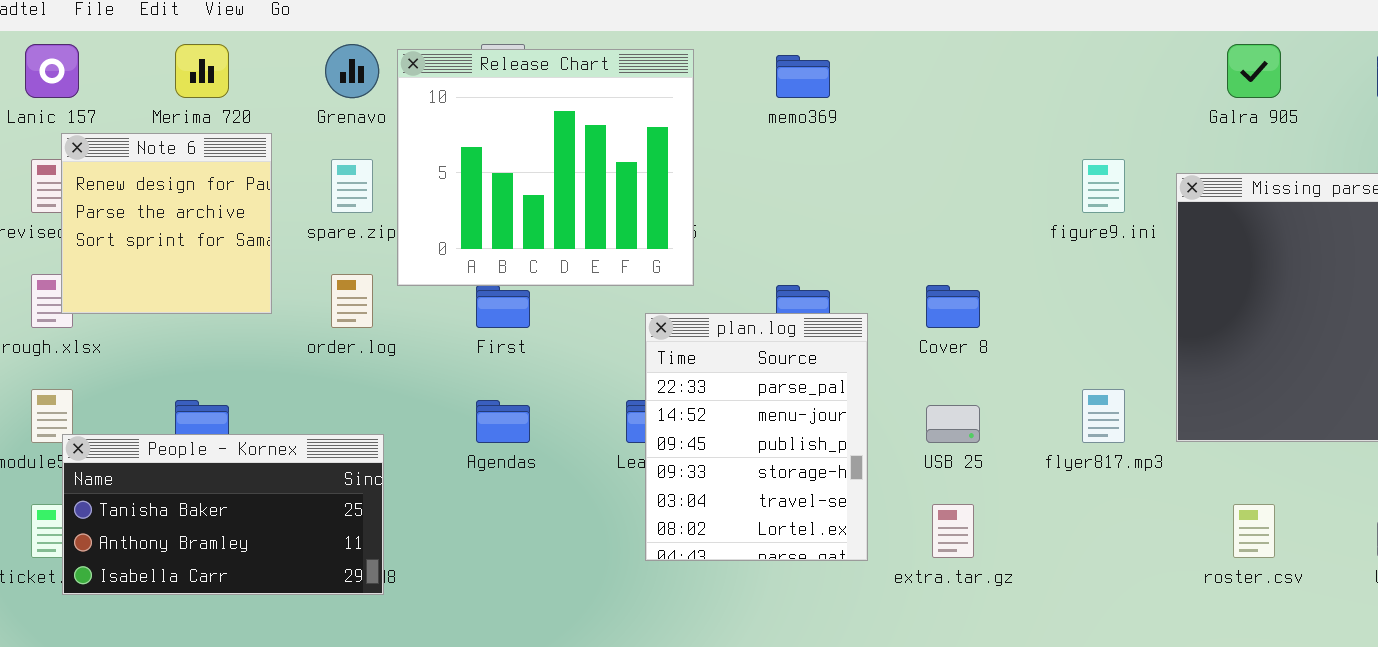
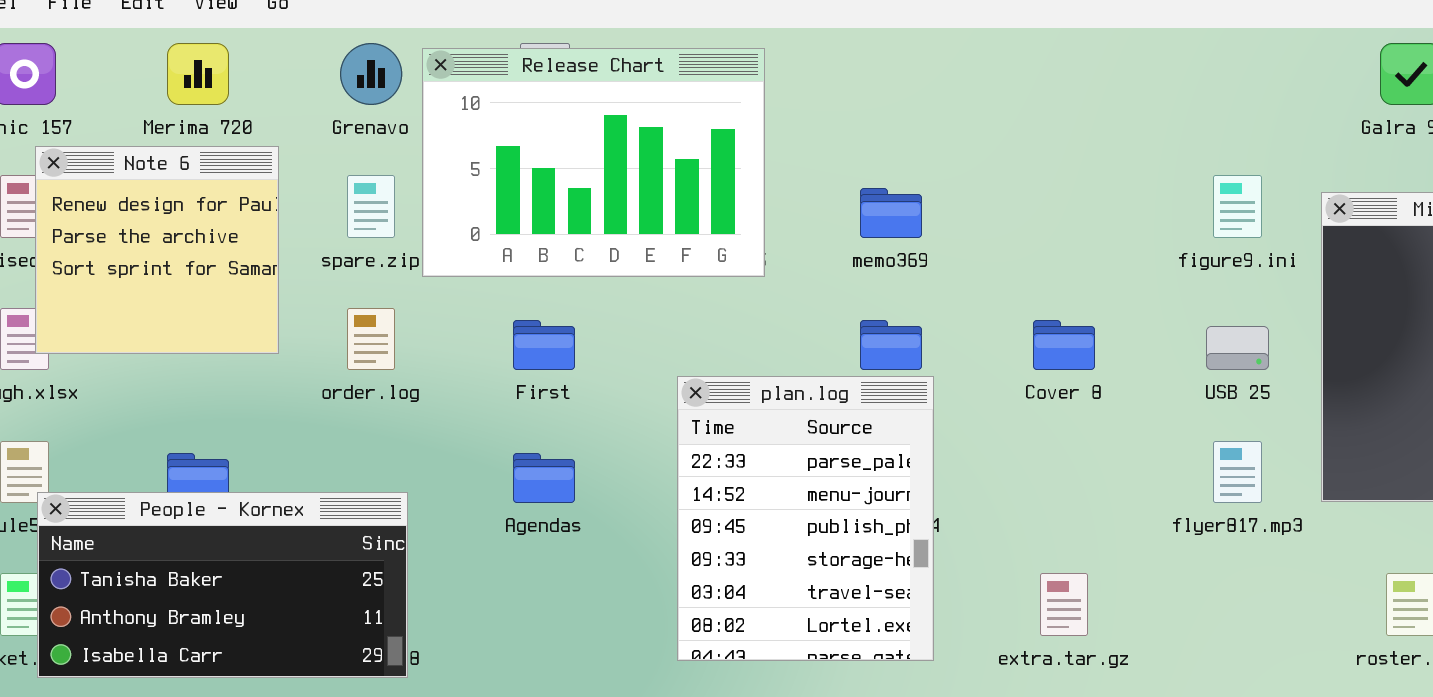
Release Chart: [397,49,694,286] -> [422,48,765,277], resized
memo369: [776,55,830,98] -> [860,188,922,238], moved
plan.log: [645,313,868,561] -> [677,376,934,661], moved
USB 25: [926,405,980,443] -> [1206,326,1269,370], moved

